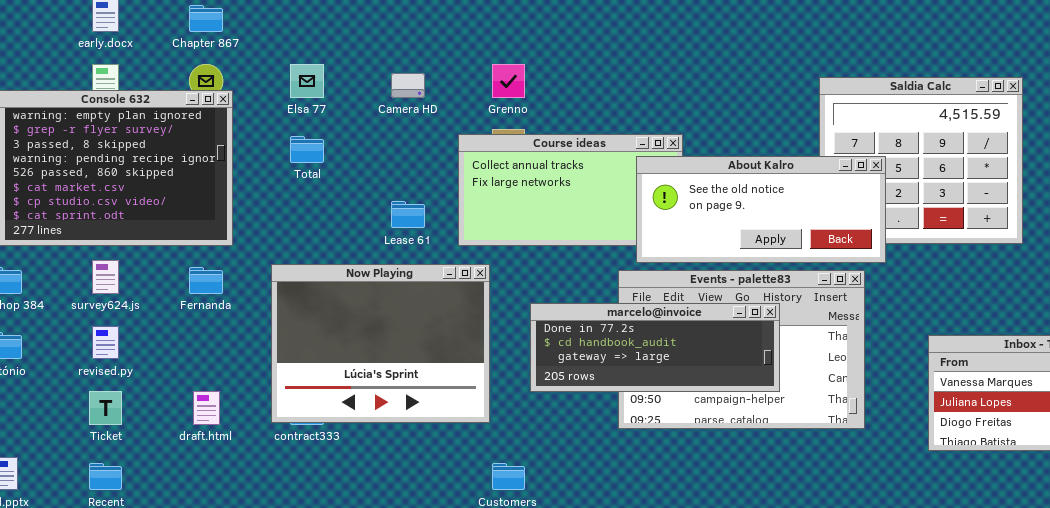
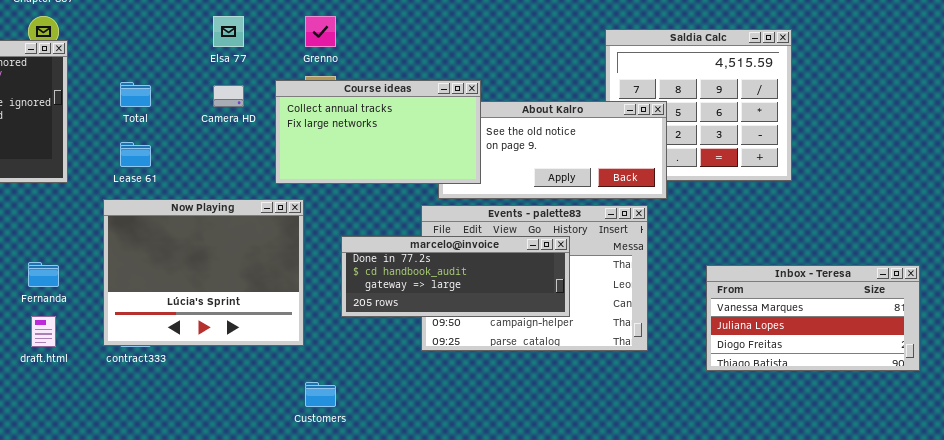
Elsa 77: [290,64,324,98] -> [213,16,244,47], moved
Camera HD: [391,73,425,98] -> [213,85,244,107], moved
Course ideas: [458,134,683,246] -> [275,80,481,184], raised
Lease 61: [391,201,425,228] -> [120,142,151,167], moved
Fernanda: [189,267,223,294] -> [28,262,59,287], moved

